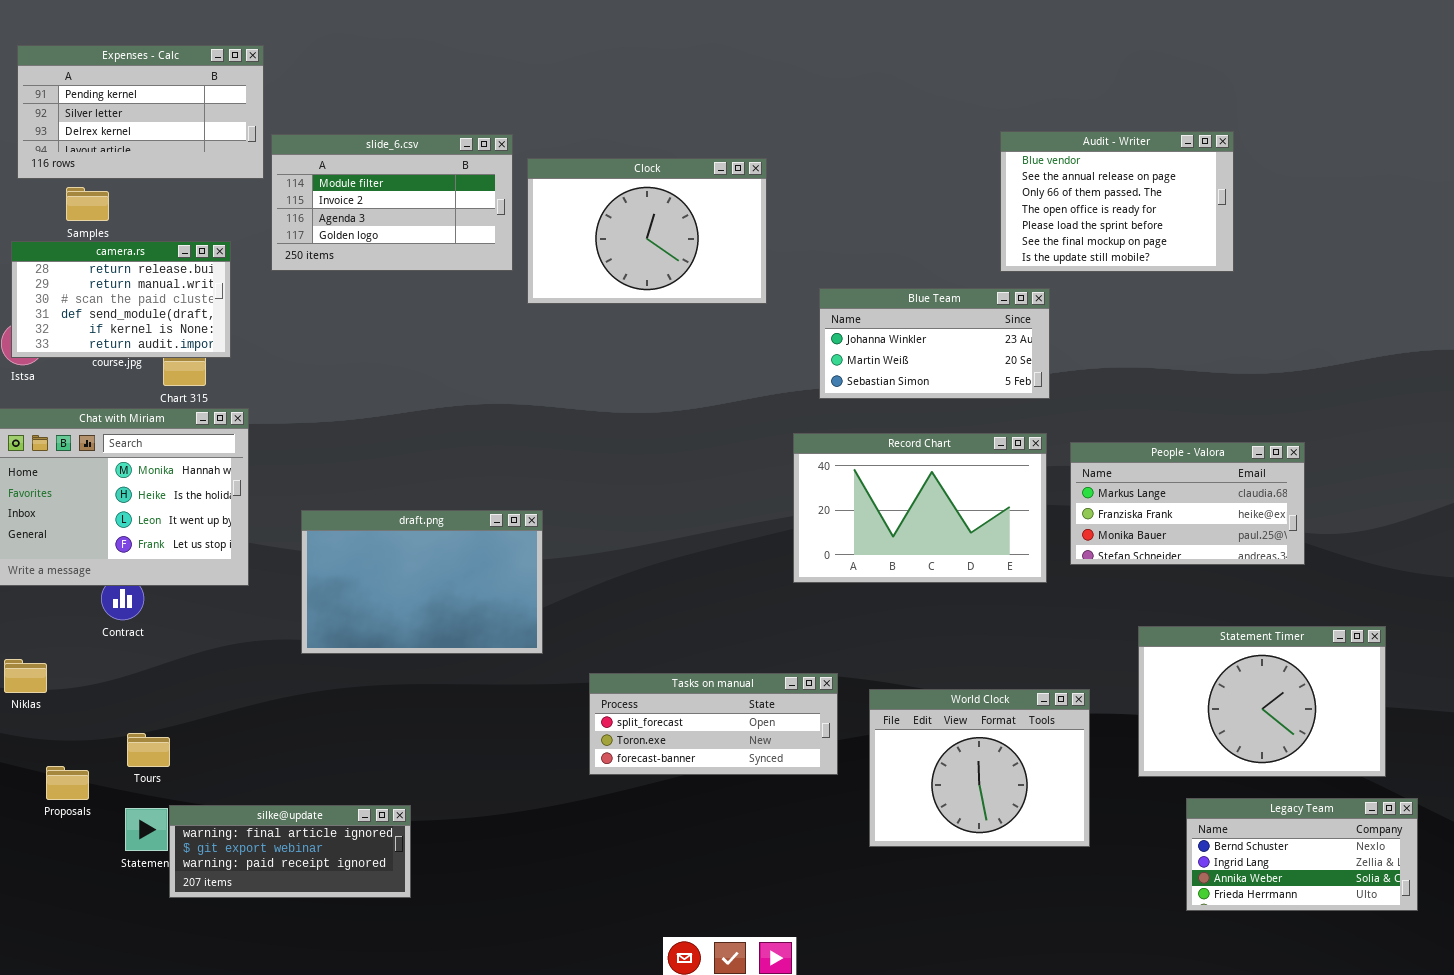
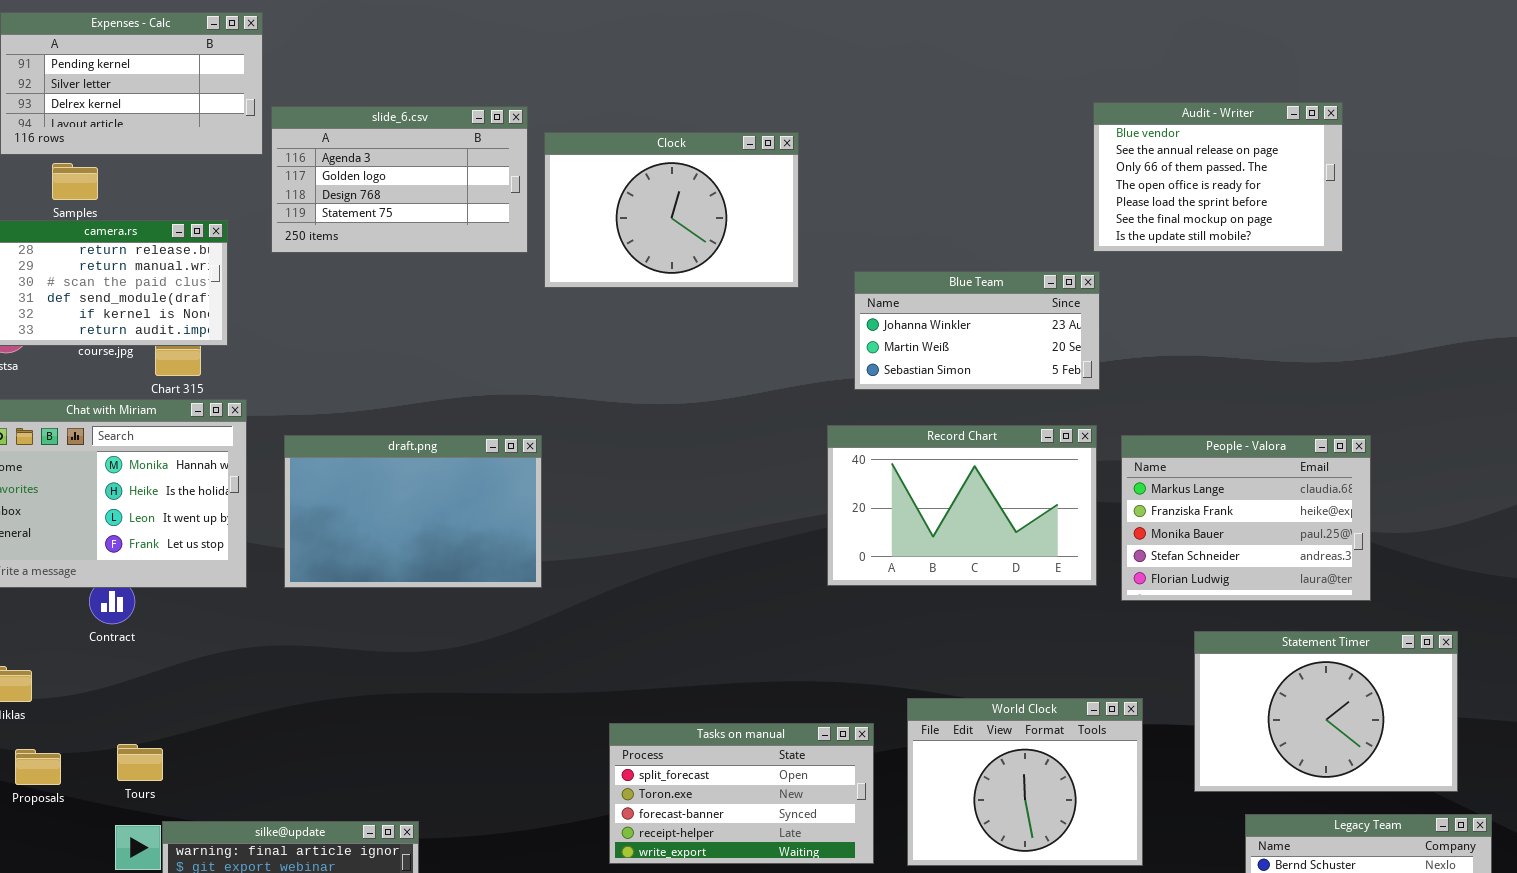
Audit - Writer: [1000,131,1234,272] -> [1093,102,1343,252], moved
slide_6.csv: [271,134,513,271] -> [271,106,528,253], scrolled down 2 rows
People - Valora: [1070,442,1305,565] -> [1121,435,1371,601], resized
draft.png: [301,510,543,654] -> [284,435,542,588], moved
Tasks on manual: [589,673,838,775] -> [609,723,874,864], moved, resized
Proposals: [46,766,89,800] -> [15,749,61,785], moved

